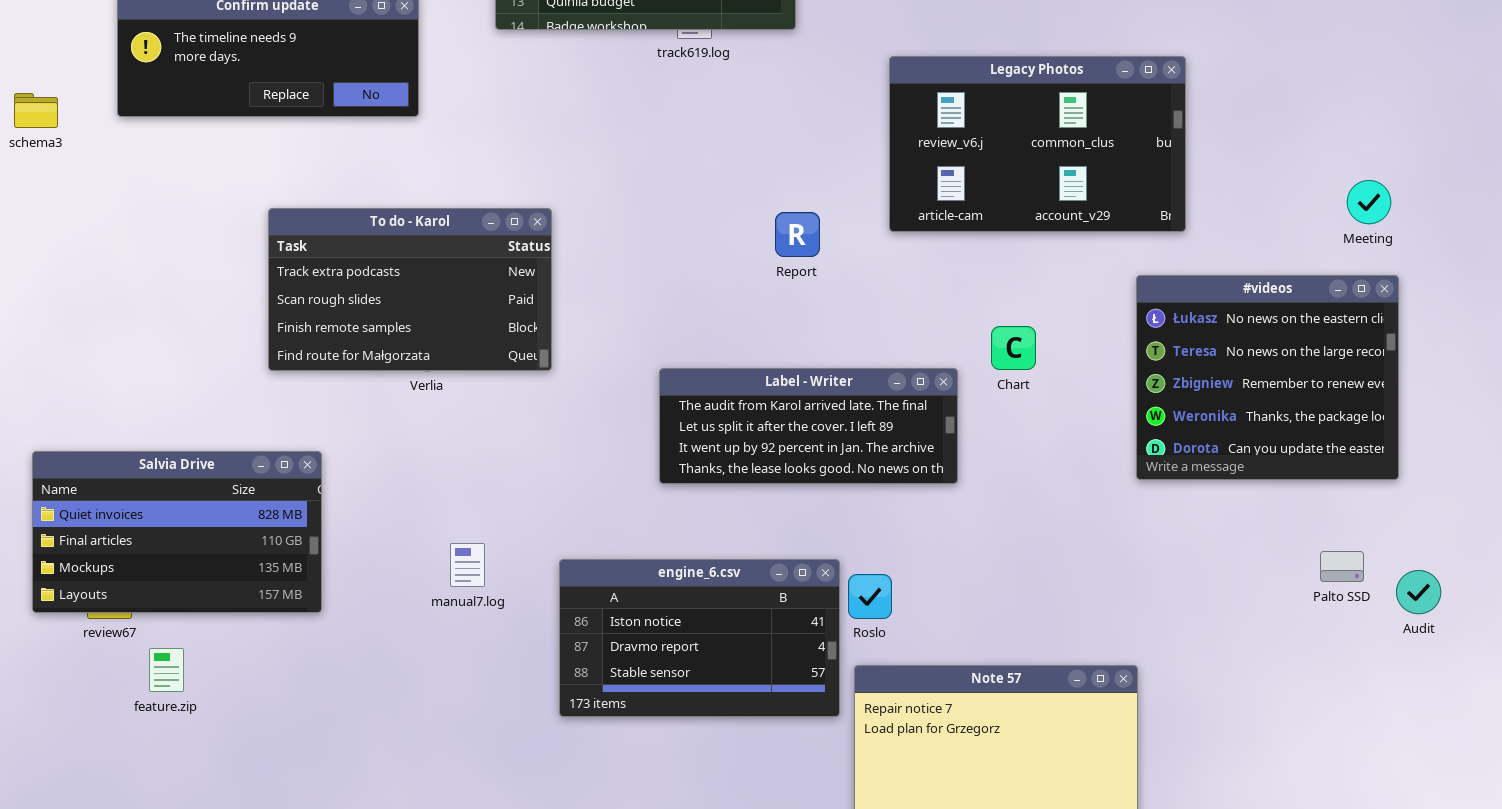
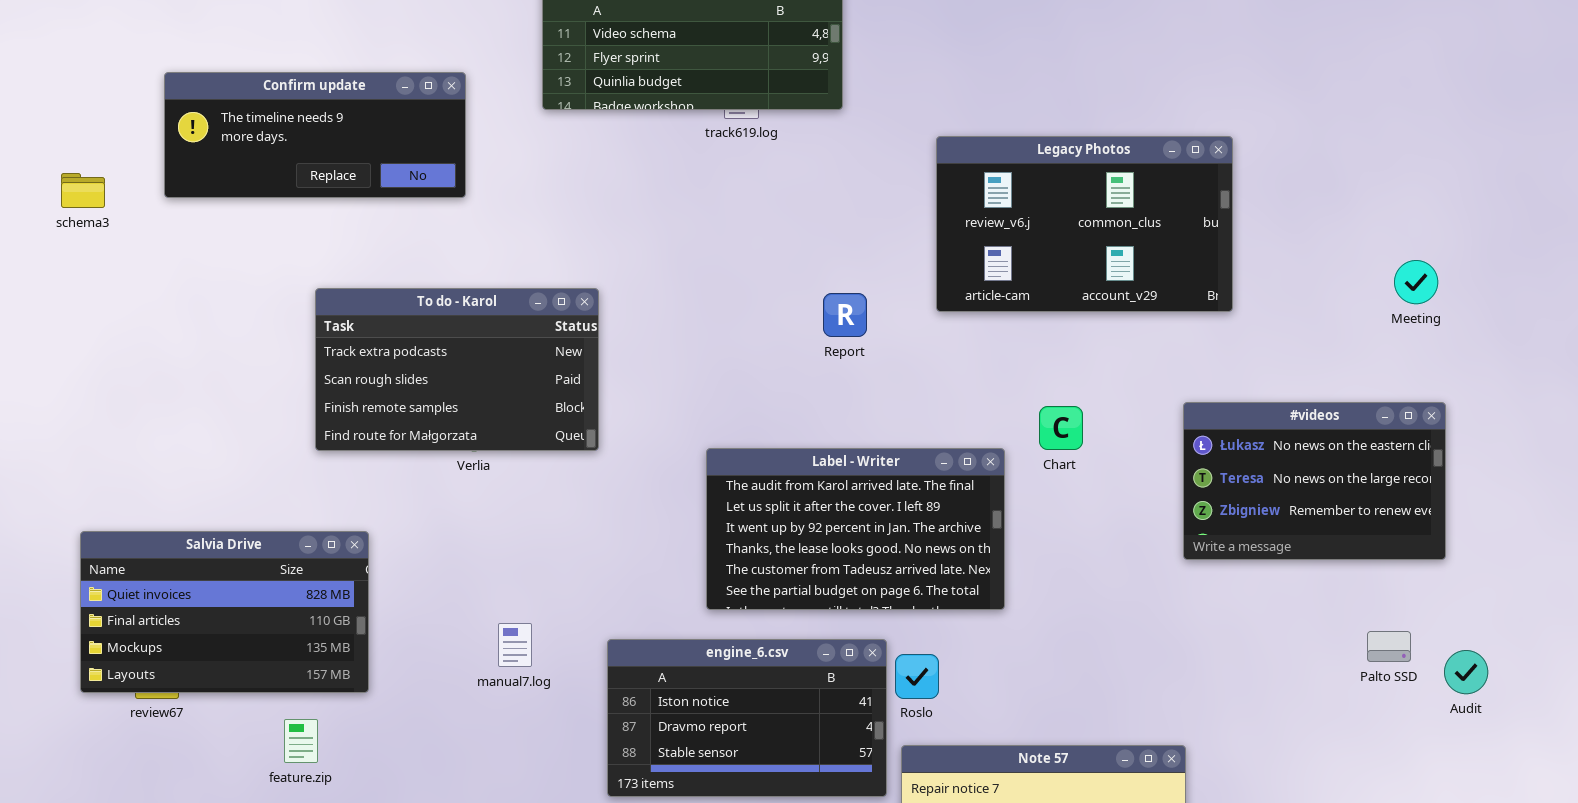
#videos: [1136,275,1399,480] -> [1183,402,1446,560], resized
Label - Writer: [659,368,958,484] -> [706,448,1005,610], resized
feature.zip: [149,648,184,692] -> [284,719,318,763], moved

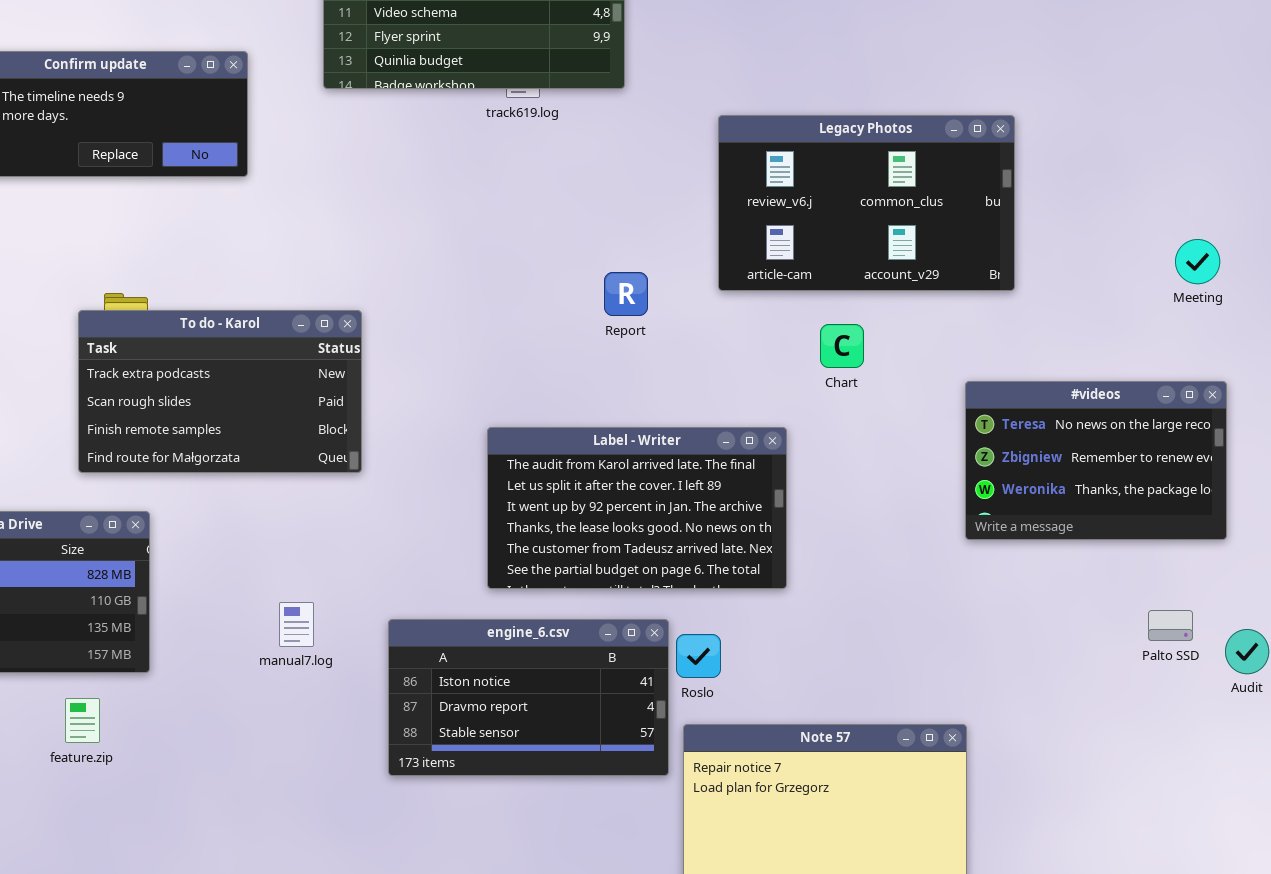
To do - Karol: [315,288,599,451] -> [78,310,362,473], moved
#videos: [1183,402,1446,560] -> [965,381,1227,540], scrolled down 1 row
Chart: [1039,406,1083,450] -> [820,324,864,368], moved

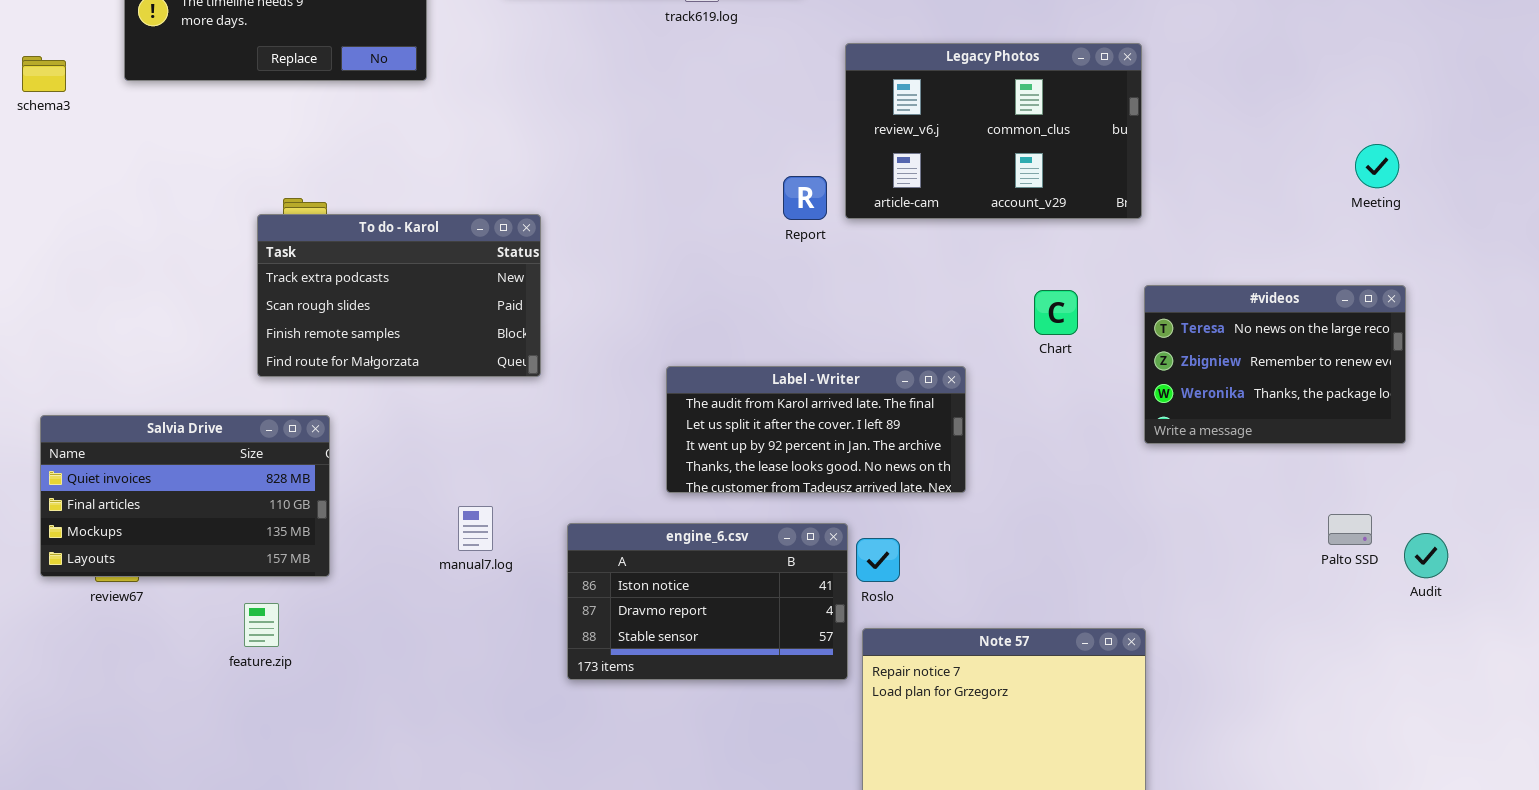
Legacy Photos: [718,115,1015,291] -> [845,43,1142,219], moved
Chart: [820,324,864,368] -> [1034,290,1078,335], moved
Label - Writer: [487,427,787,589] -> [666,366,966,493], resized

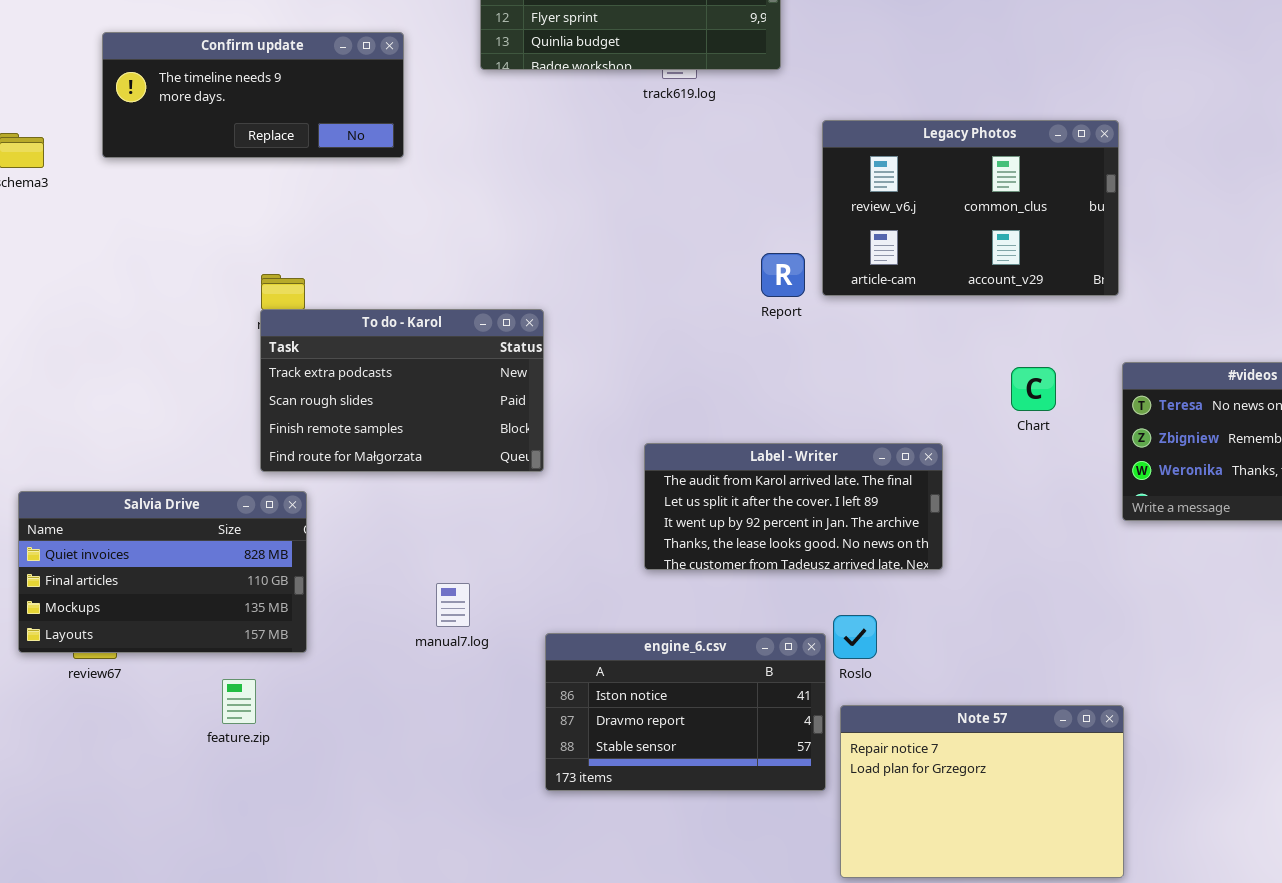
To do - Karol: [257,214,541,377] -> [260,309,544,472], moved
engine_6.csv: [567,523,848,680] -> [545,633,826,791], moved

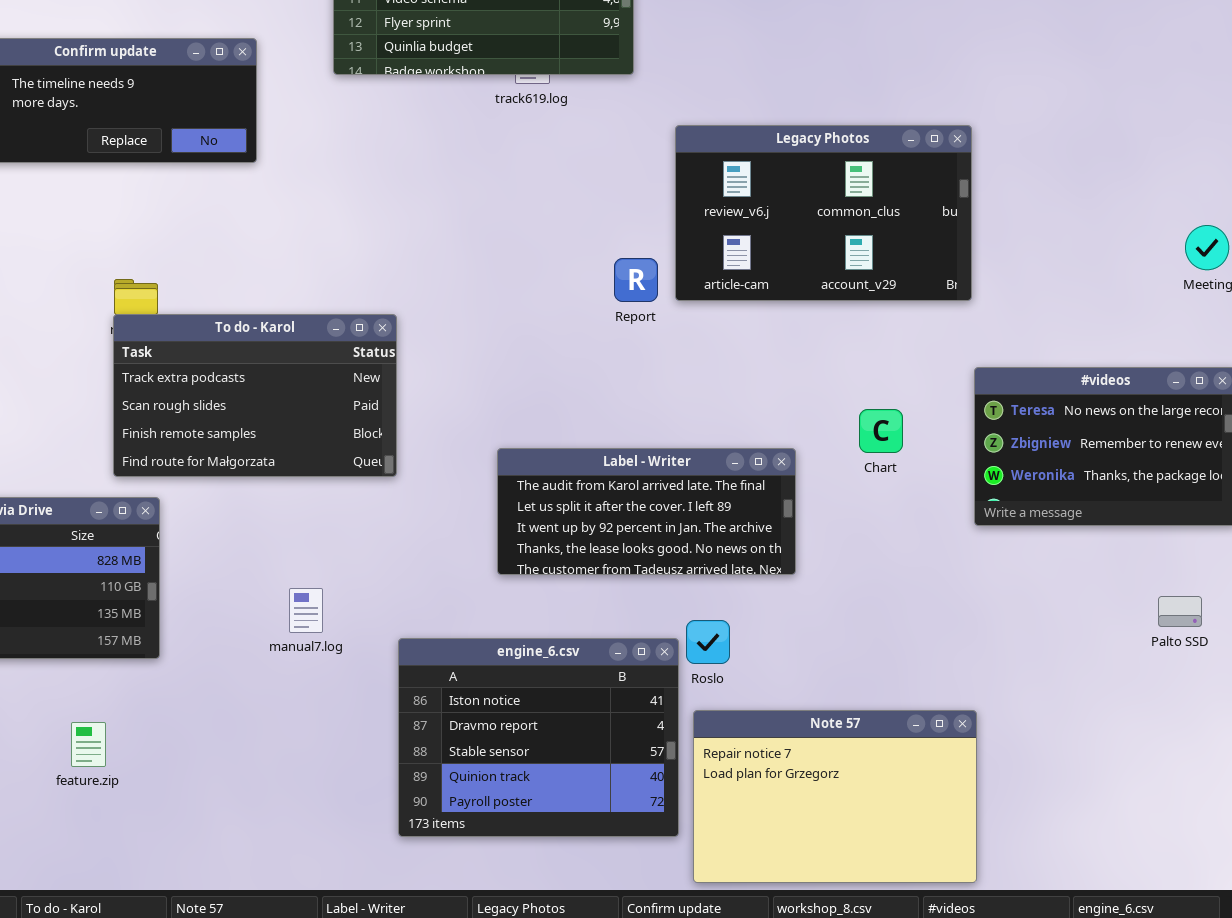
Chart: [1011,367,1056,411] -> [859,409,903,453], moved
engine_6.csv: [545,633,826,791] -> [398,638,679,837], resized
feature.zip: [222,679,256,724] -> [71,722,106,767], moved

